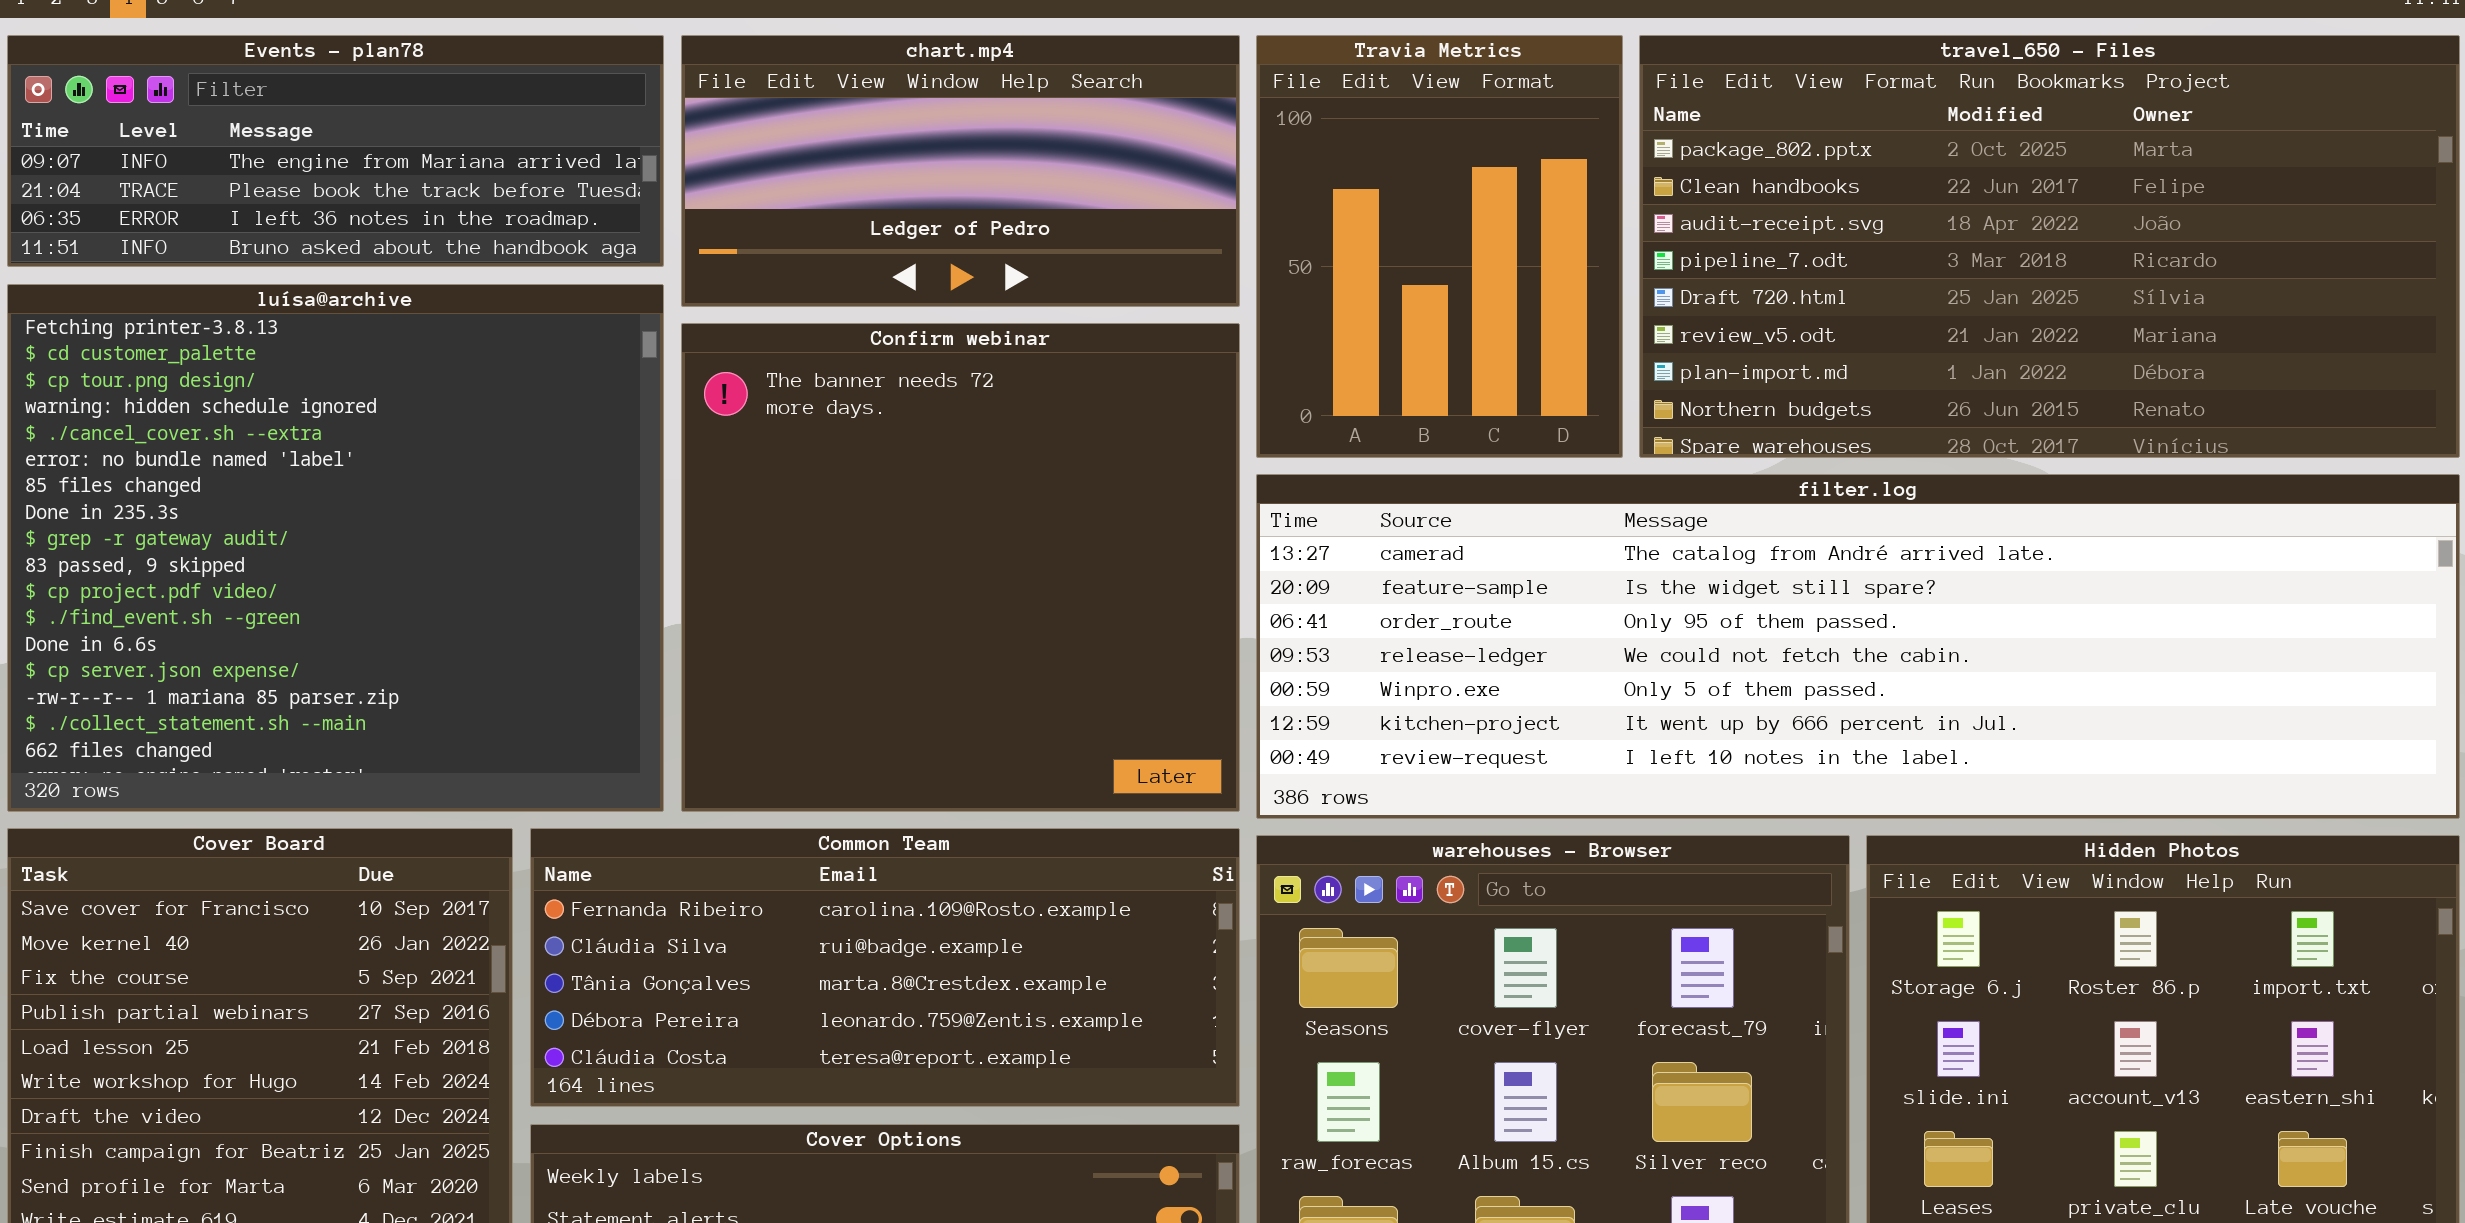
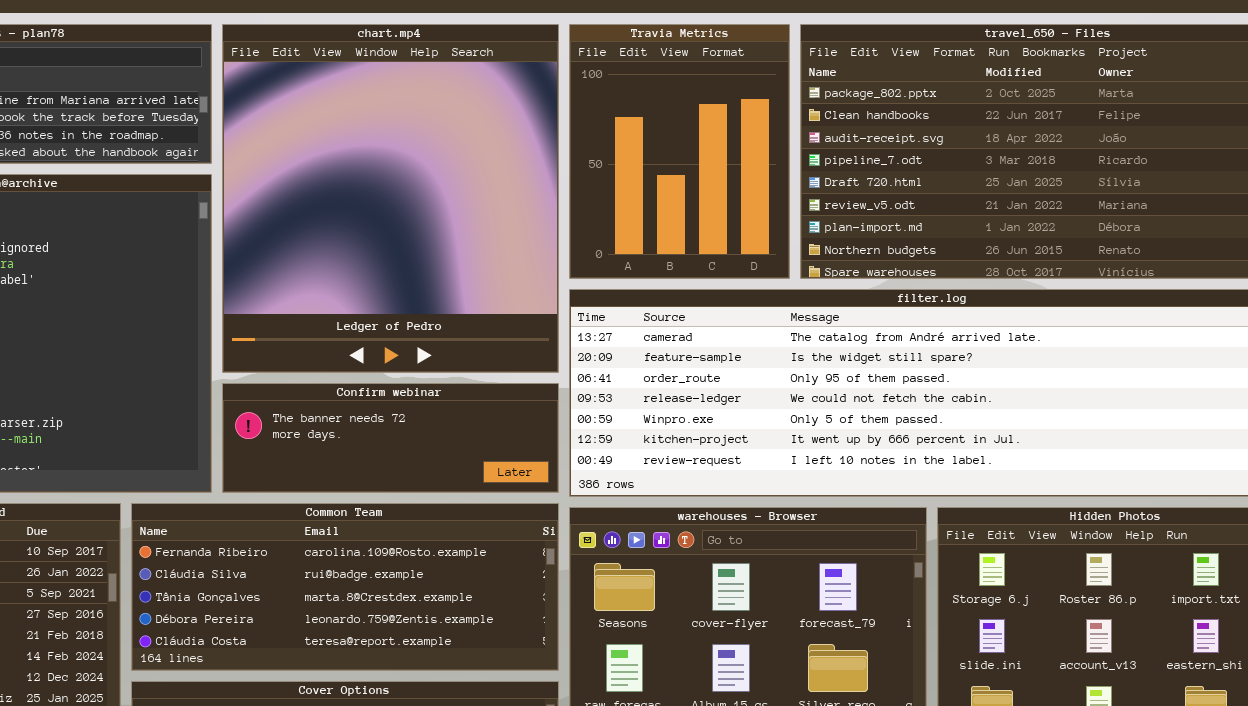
chart.mp4: [681,35,1240,307] -> [222,24,559,373], resized
Confirm webinar: [681,323,1240,812] -> [222,383,559,493], resized

